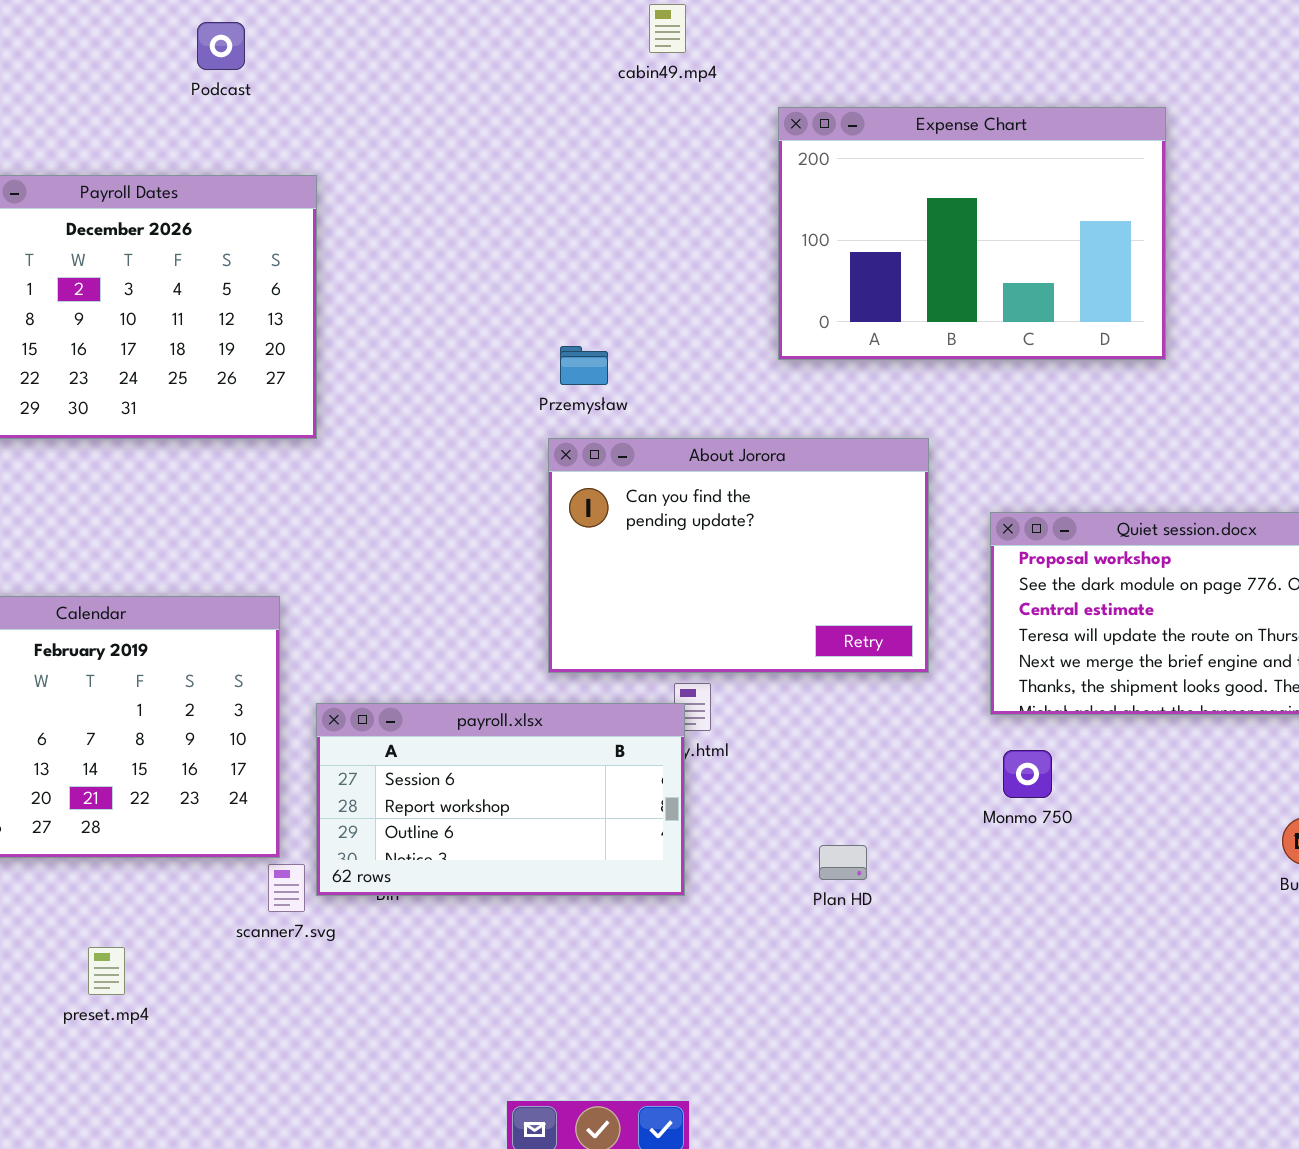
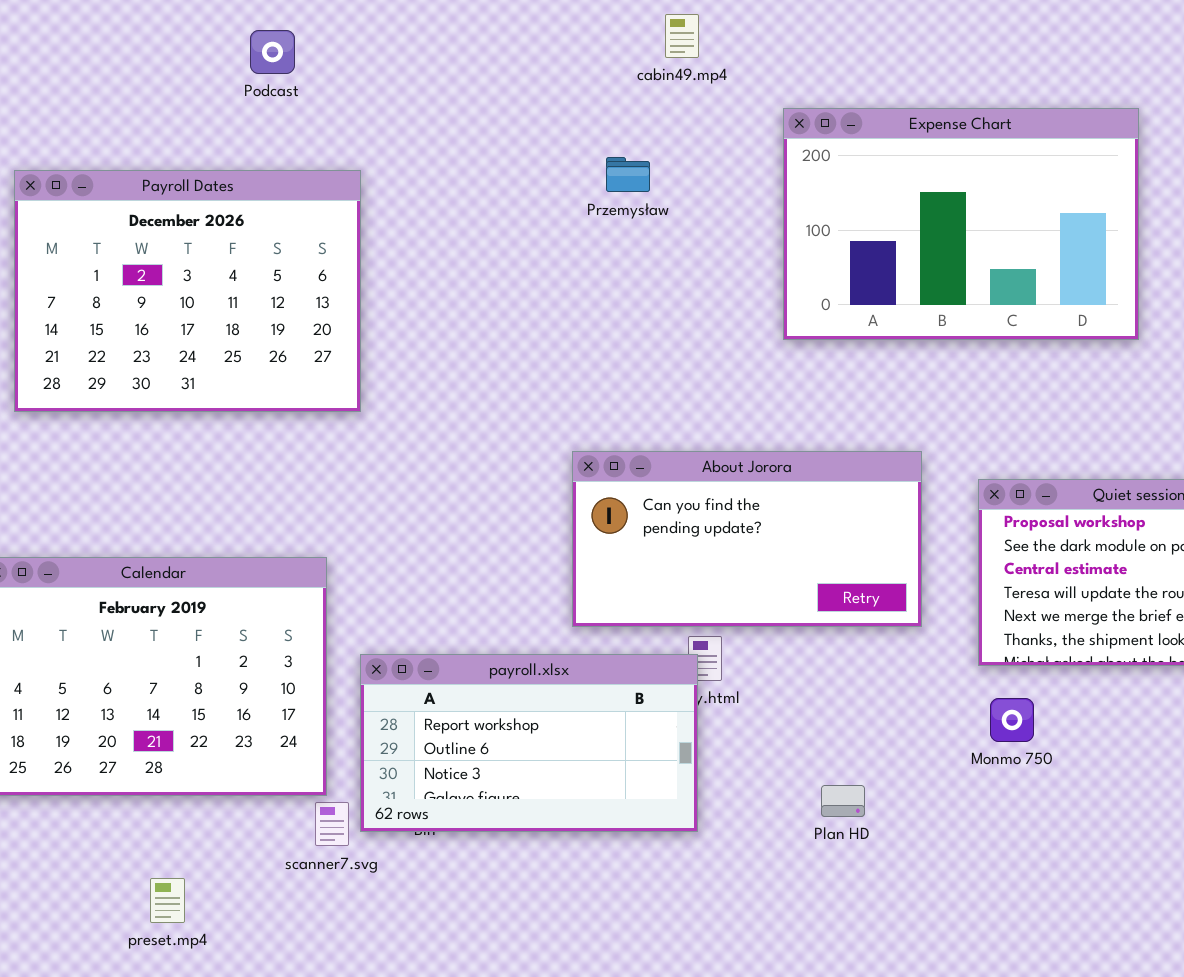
Przemysław: [560,346,608,385] -> [606,157,650,192], moved
About Jorora: [548,438,929,673] -> [572,451,922,627], resized
payroll.xlsx: [316,703,685,896] -> [360,654,698,832], scrolled down 1 row

